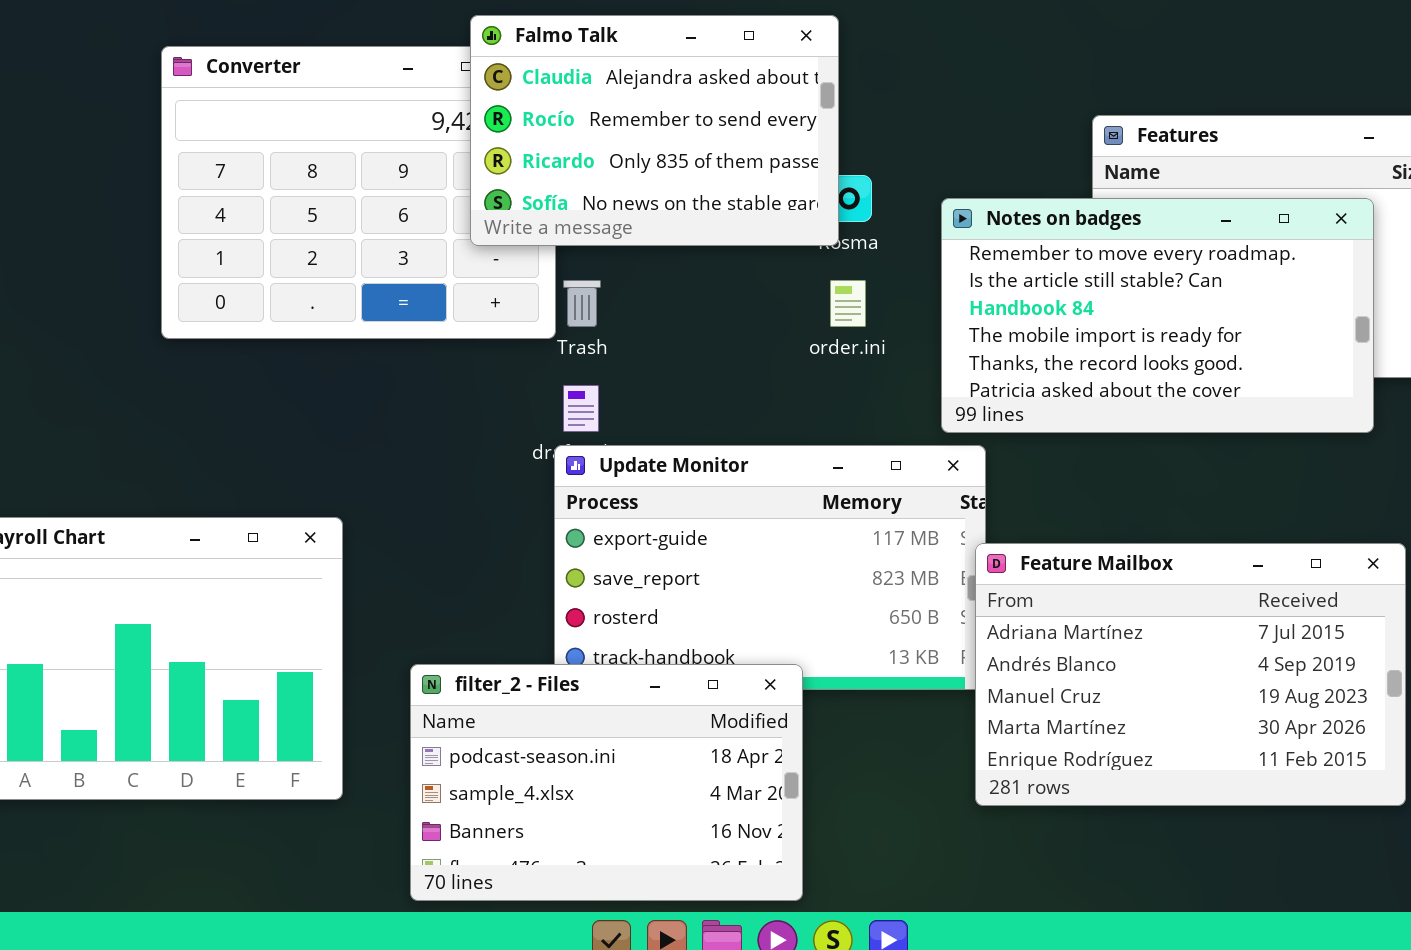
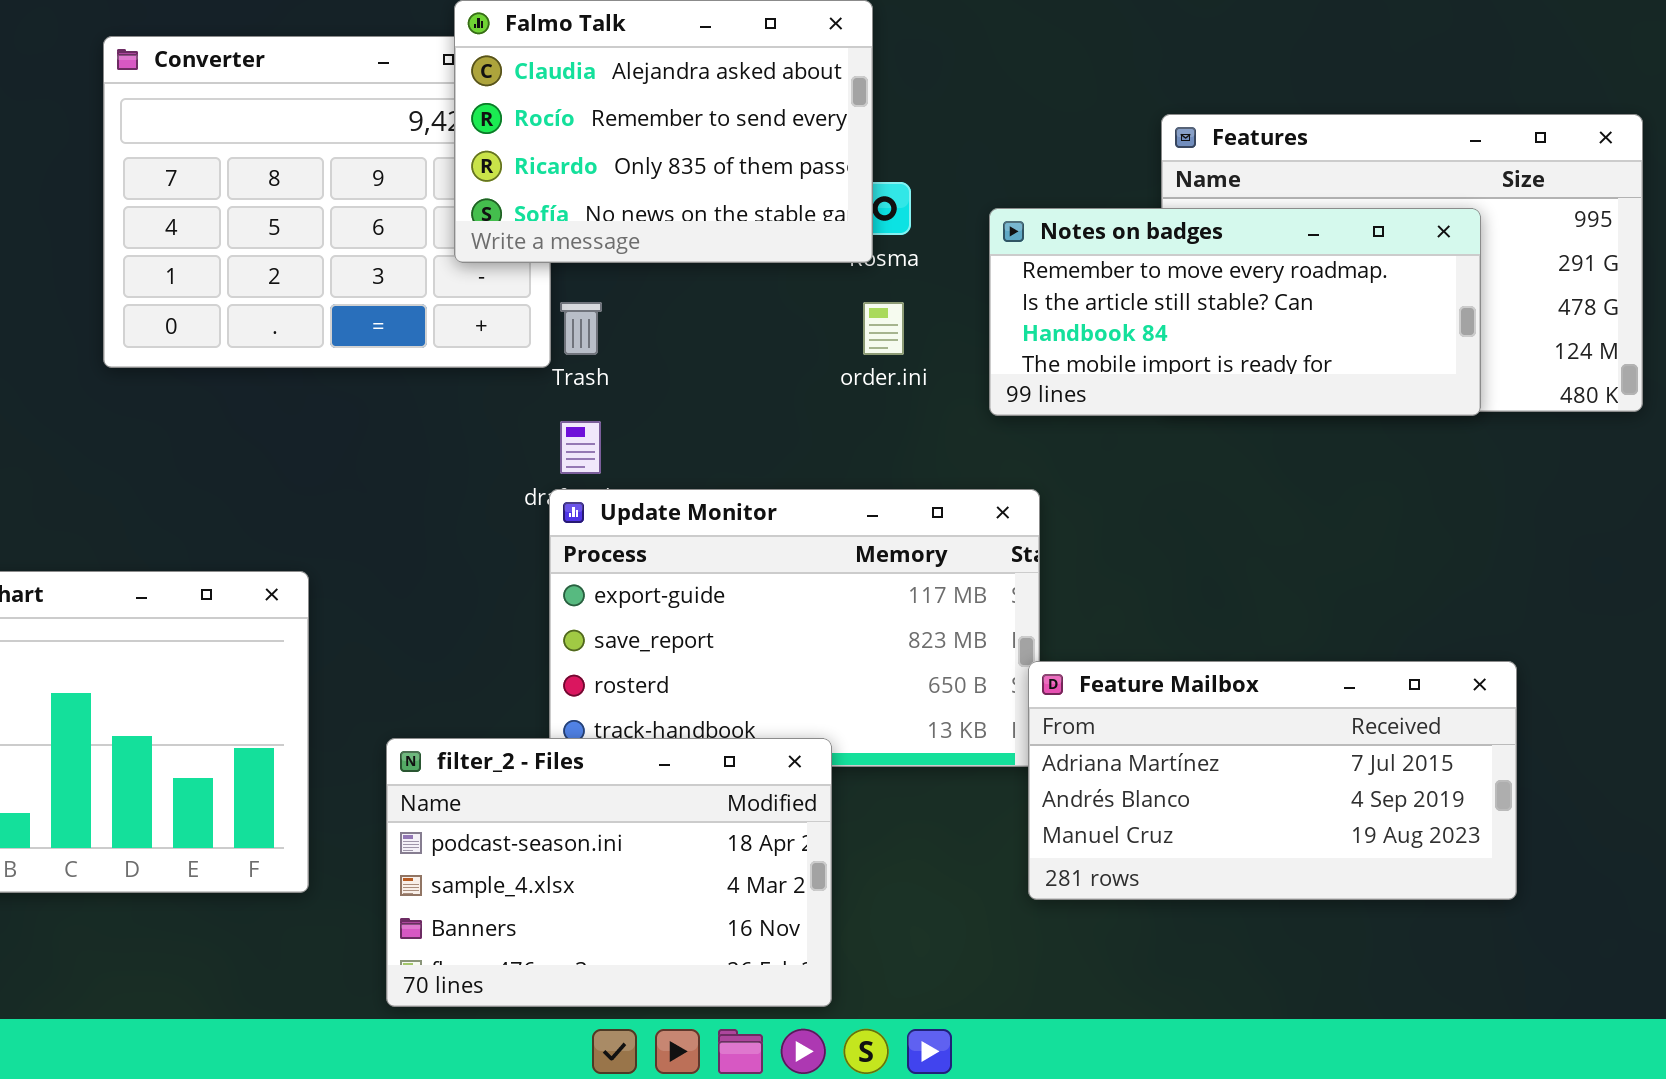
Notes on badges: [941,198,1374,433] -> [989,208,1481,416], resized
Feature Mailbox: [975,543,1406,806] -> [1028,661,1517,900], resized

